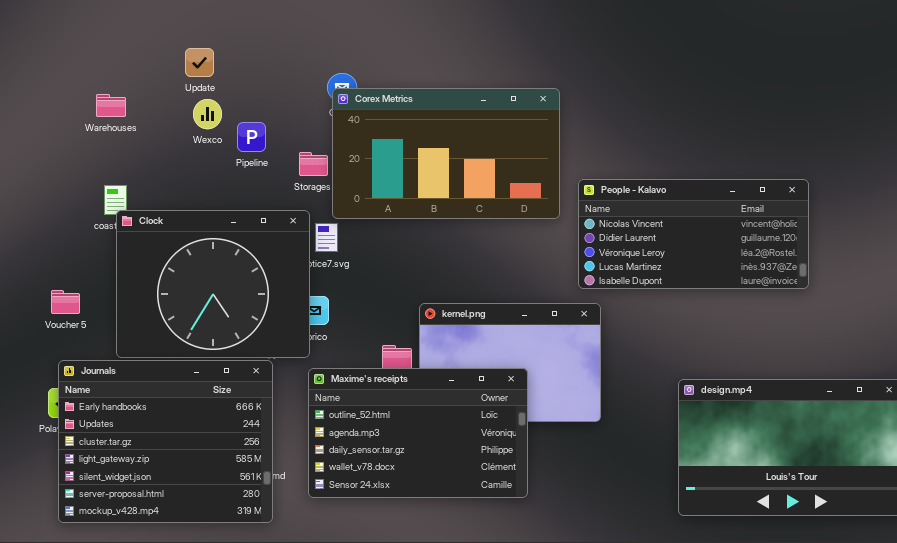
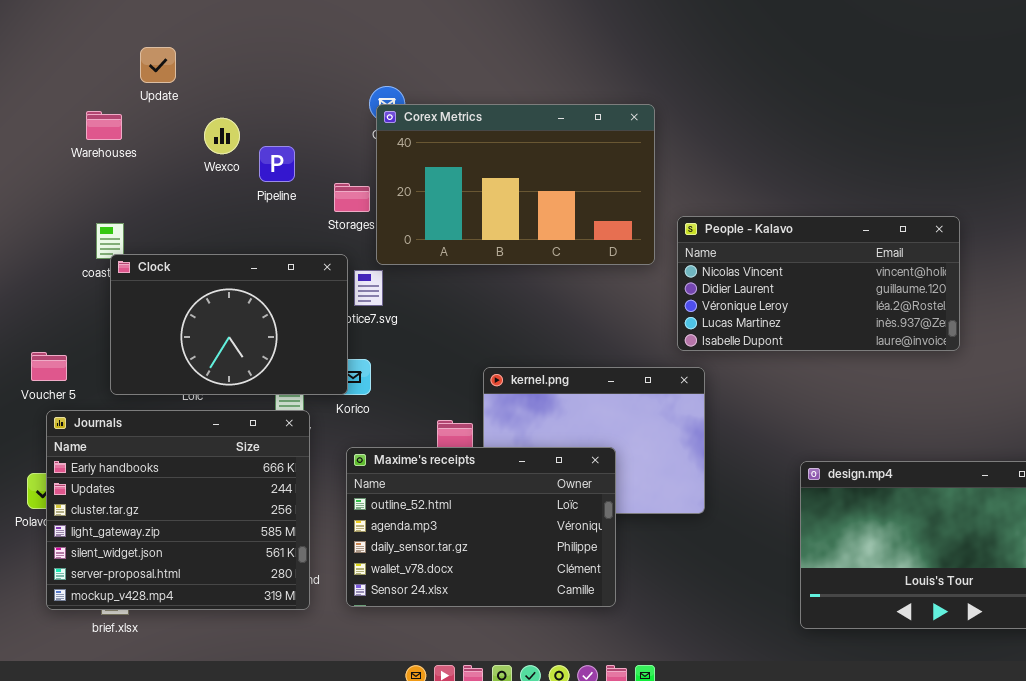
Update: [185,48,214,77] -> [140,47,176,83], moved
Clock: [116,210,310,358] -> [110,254,348,395], resized
Journals: [58,360,273,523] -> [46,410,310,610], moved

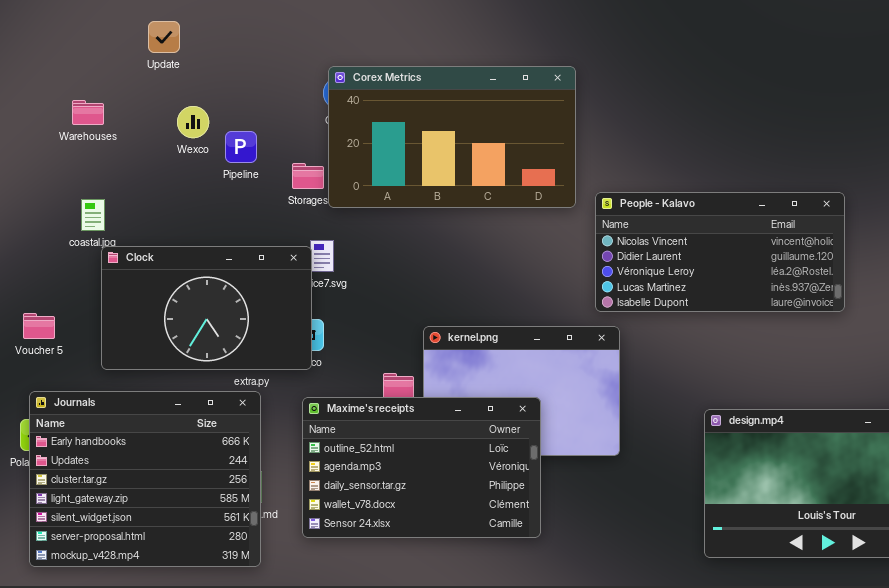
Update: [140,47,176,83] -> [148,21,180,53], moved
Corex Metrics: [376,104,655,265] -> [328,66,576,208], moved
Clock: [110,254,348,395] -> [101,246,312,370], moved
Journals: [46,410,310,610] -> [29,391,261,567], moved

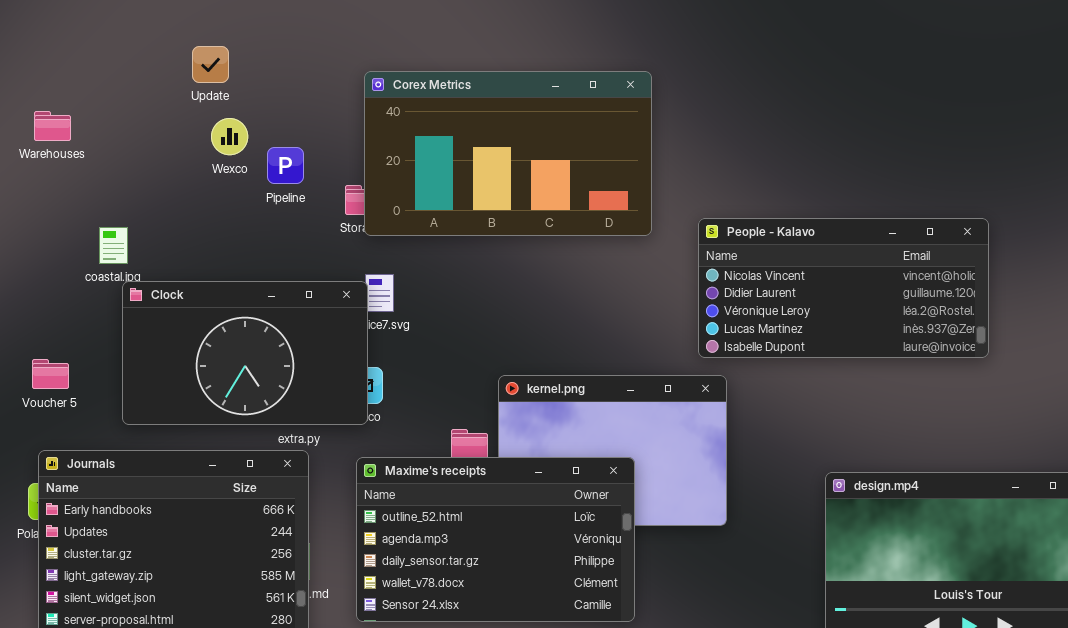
Update: [148,21,180,53] -> [192,46,229,83], moved
Corex Metrics: [328,66,576,208] -> [364,71,652,236], moved
Warehouses: [72,100,104,125] -> [34,111,71,141], moved

